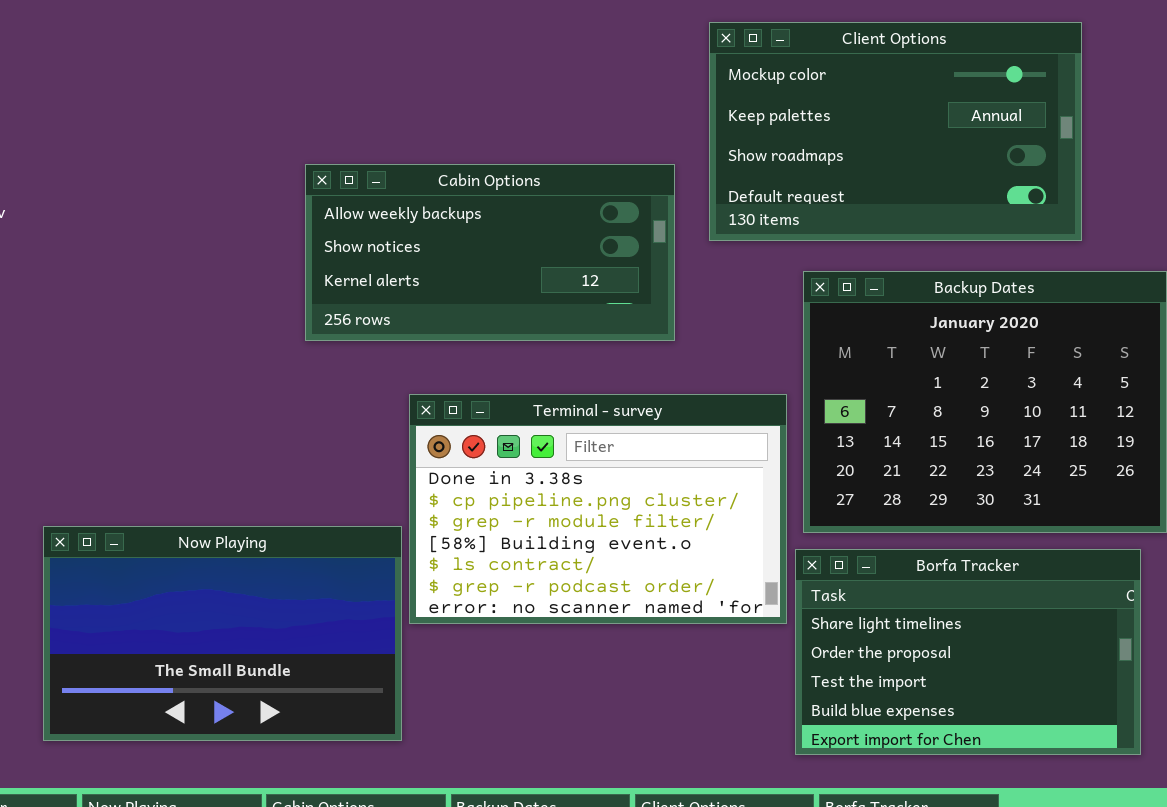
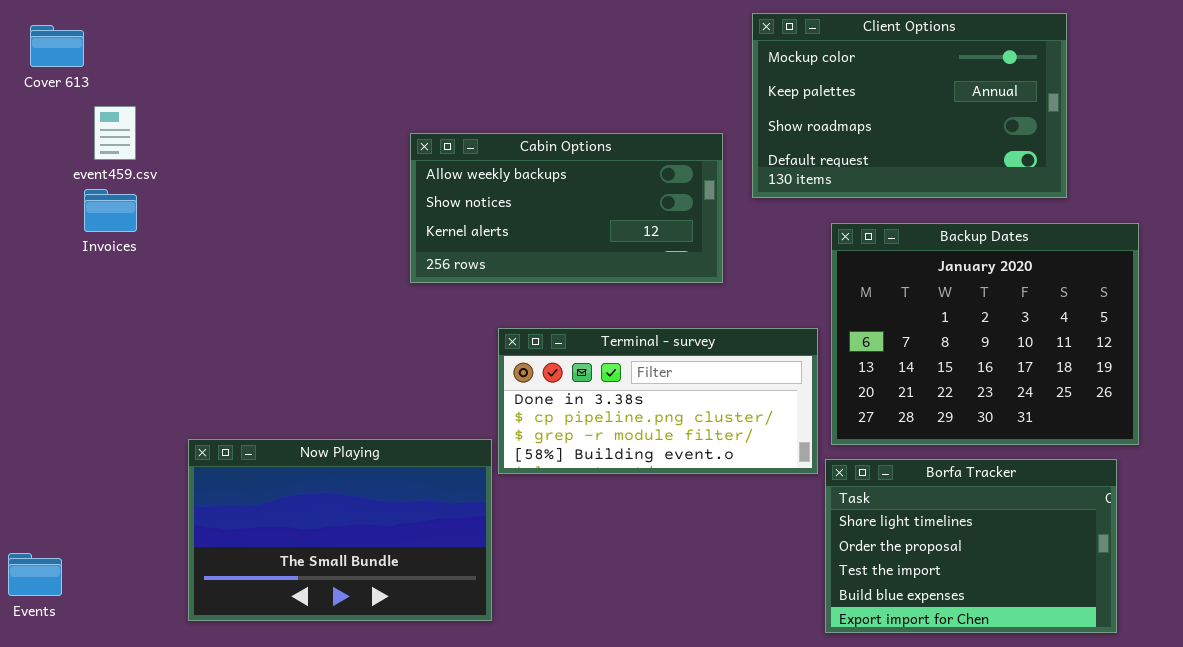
Terminal - survey: [409,394,787,624] -> [498,328,818,474], resized

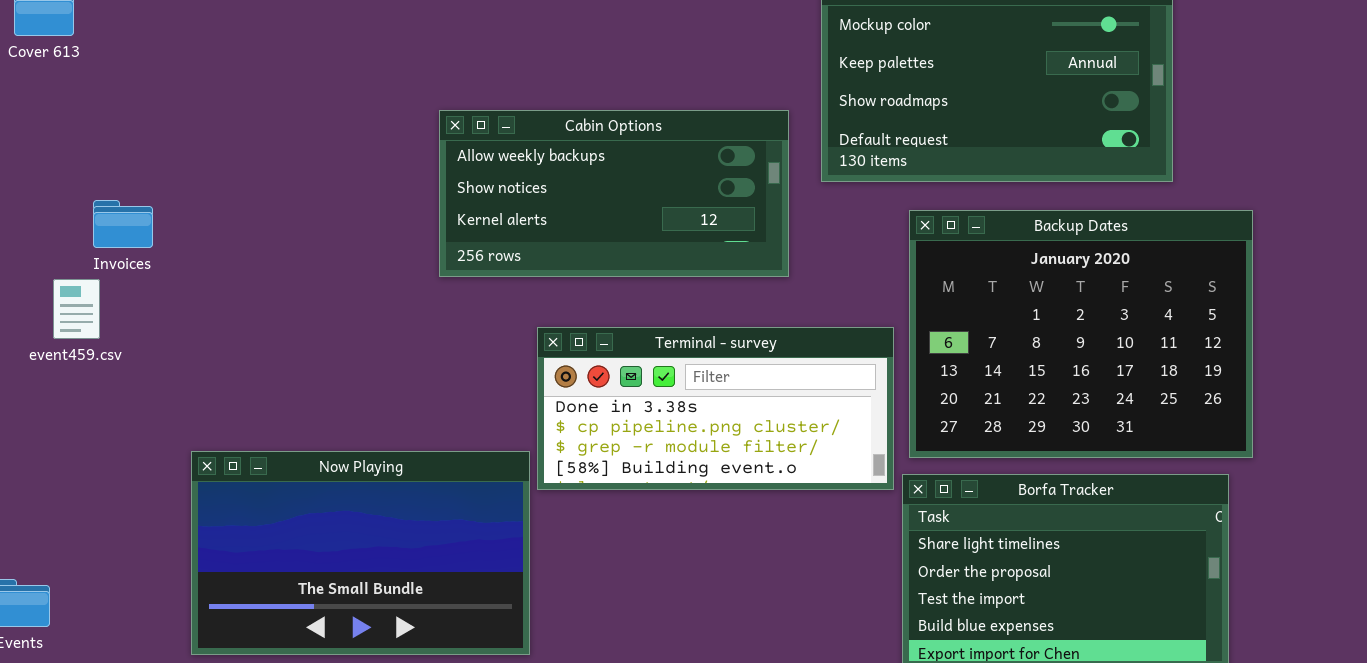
event459.csv: [94,106,136,160] -> [53,279,100,339], moved
Invoices: [84,189,137,232] -> [93,200,153,248], moved

